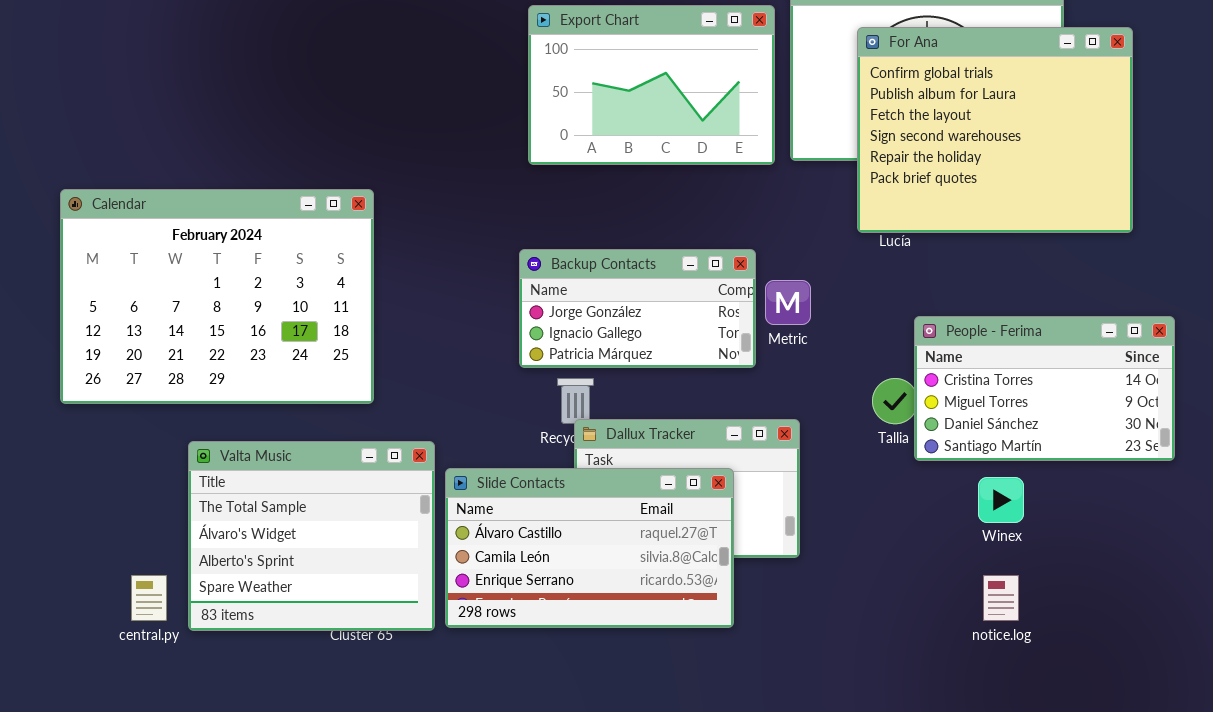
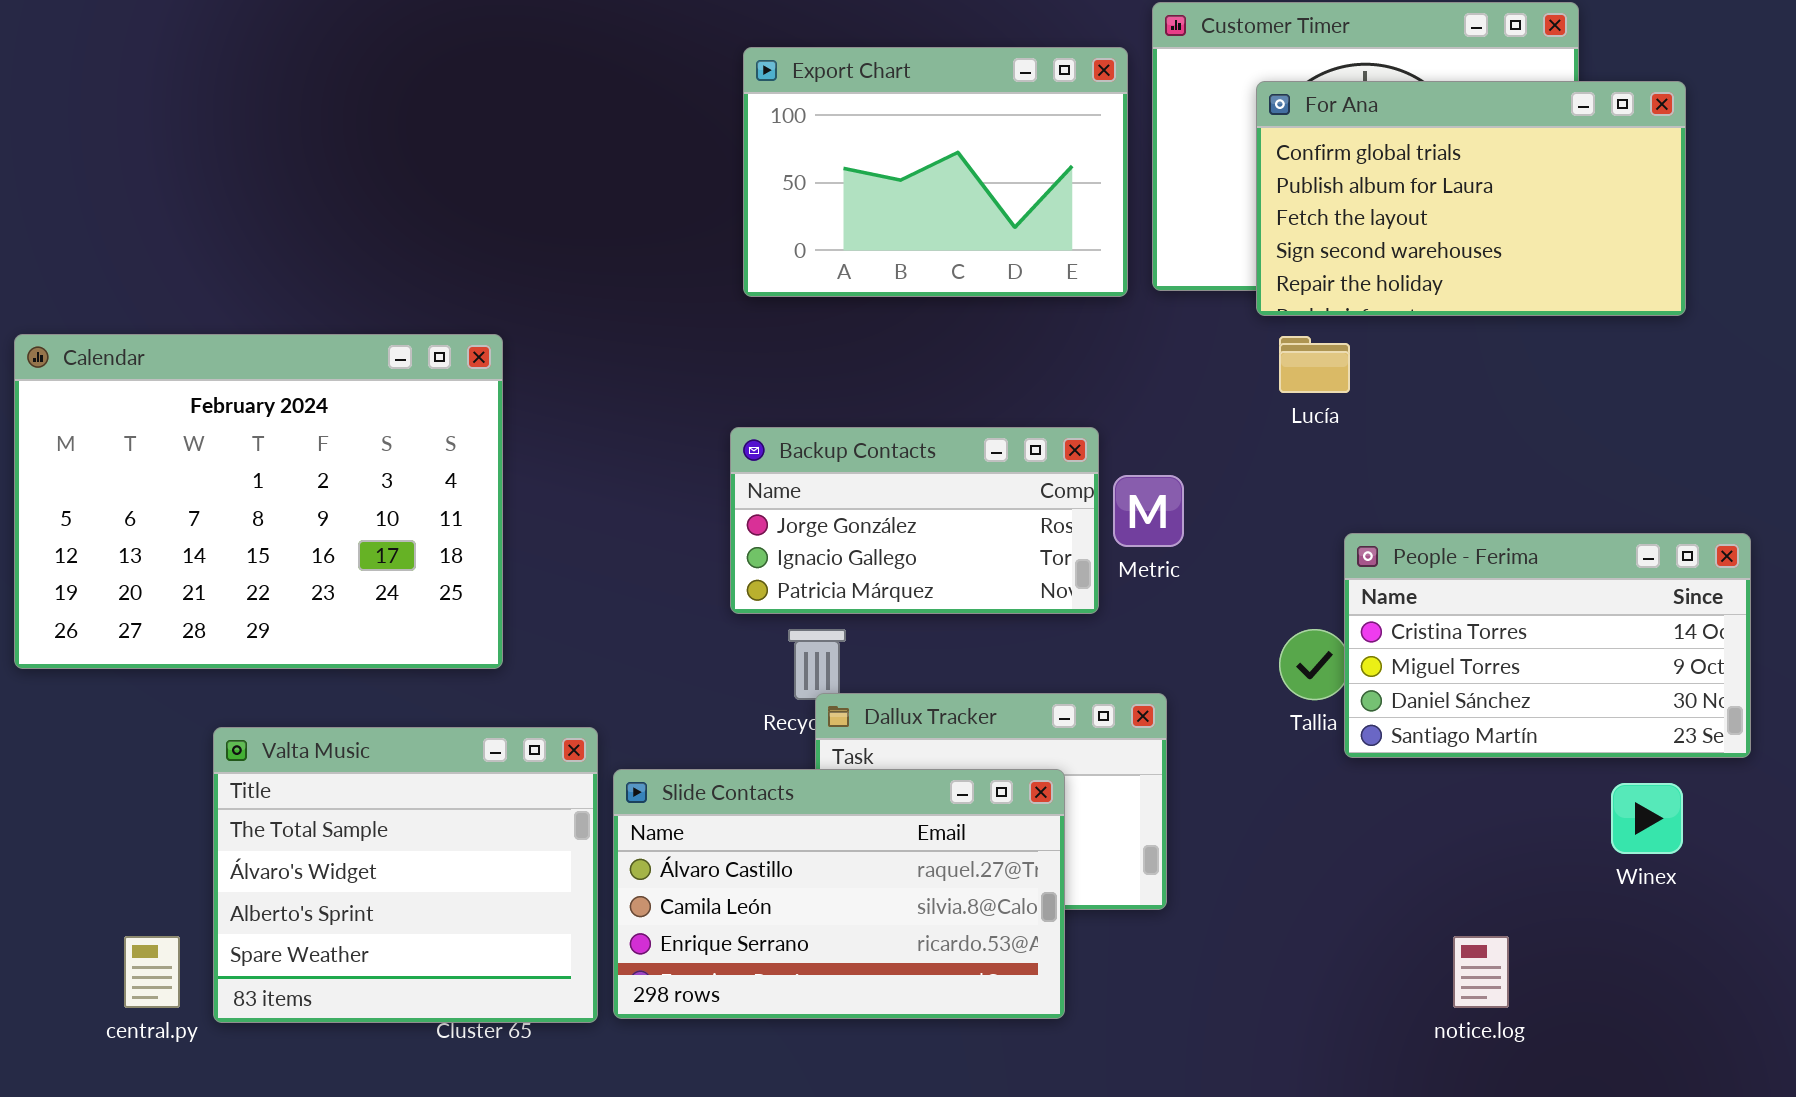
For Ana: [857,27,1133,233] -> [1256,81,1686,316], resized
Winex: [978,477,1024,523] -> [1611,783,1683,854], moved

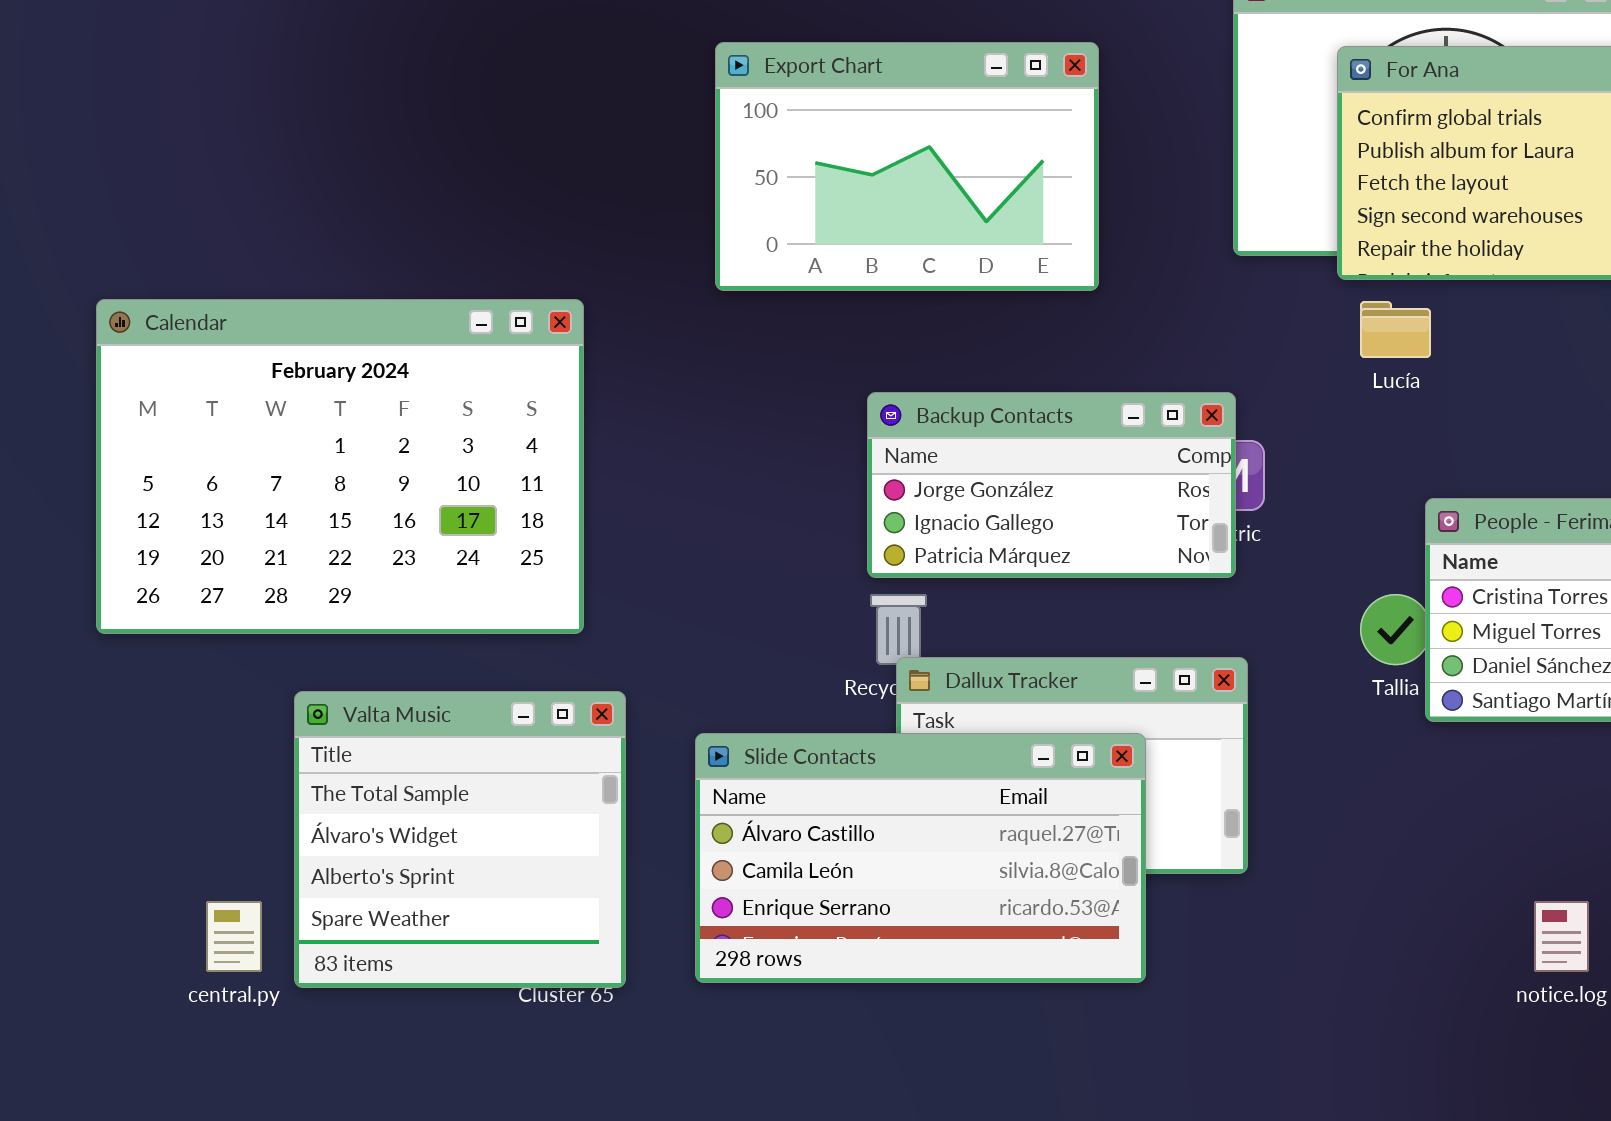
Export Chart: [743,47,1128,297] -> [715,42,1099,291], moved
Backup Contacts: [730,427,1099,614] -> [867,392,1236,578], moved
Valta Music: [213,727,598,1023] -> [294,691,626,988], resized

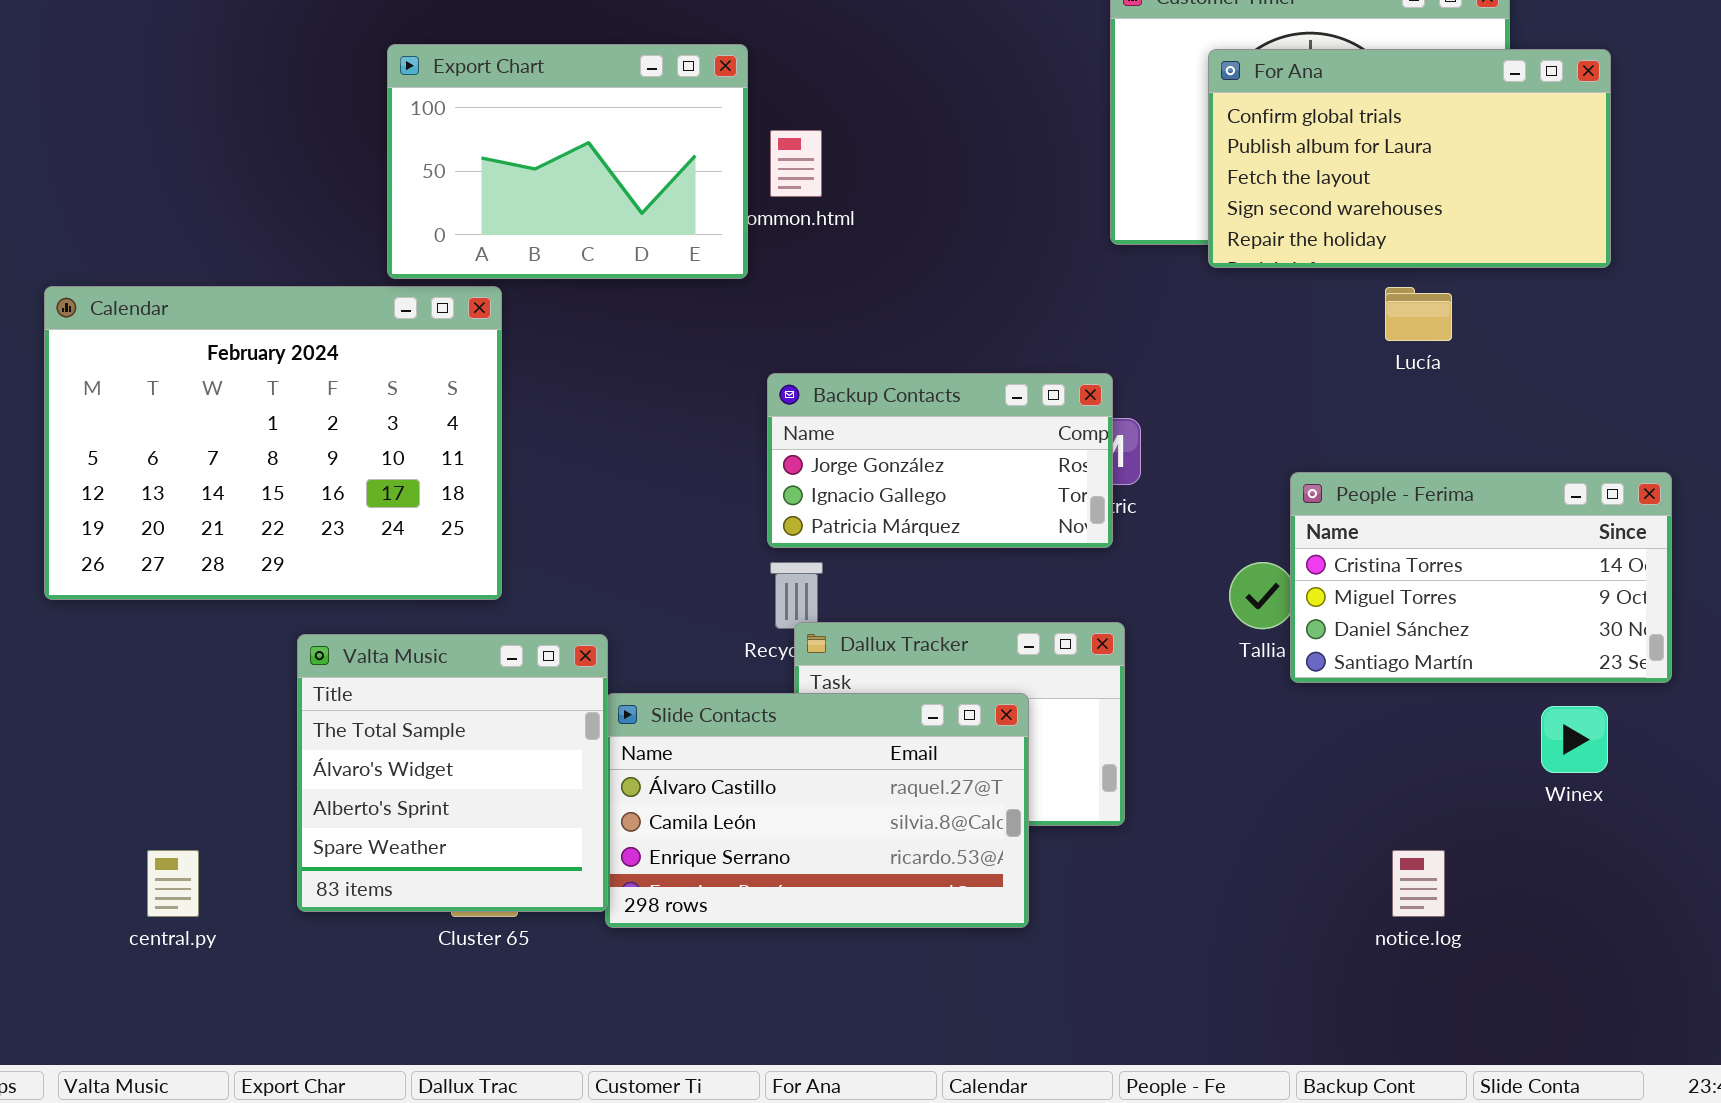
Export Chart: [715,42,1099,291] -> [387,44,748,279], moved
Lucía: [1360,301,1431,358] -> [1385,287,1452,341], moved
Valta Music: [294,691,626,988] -> [297,634,608,912], moved

